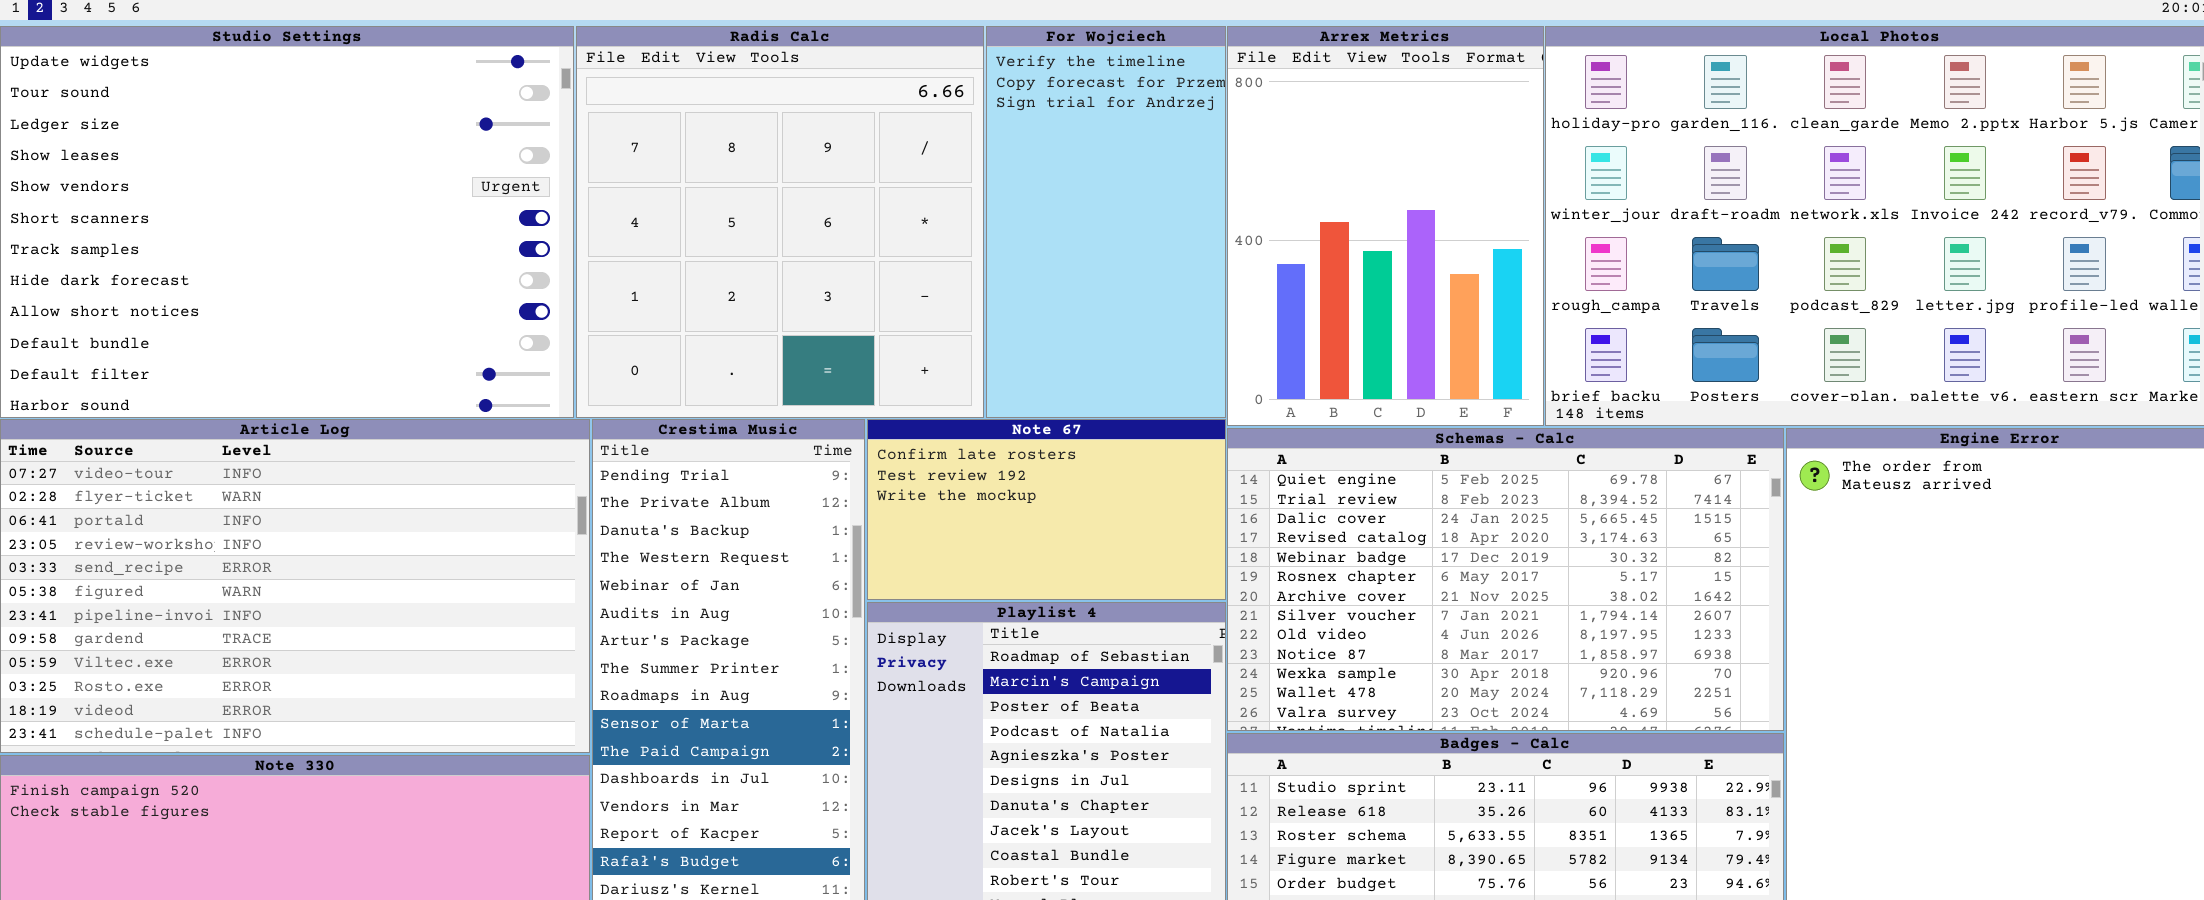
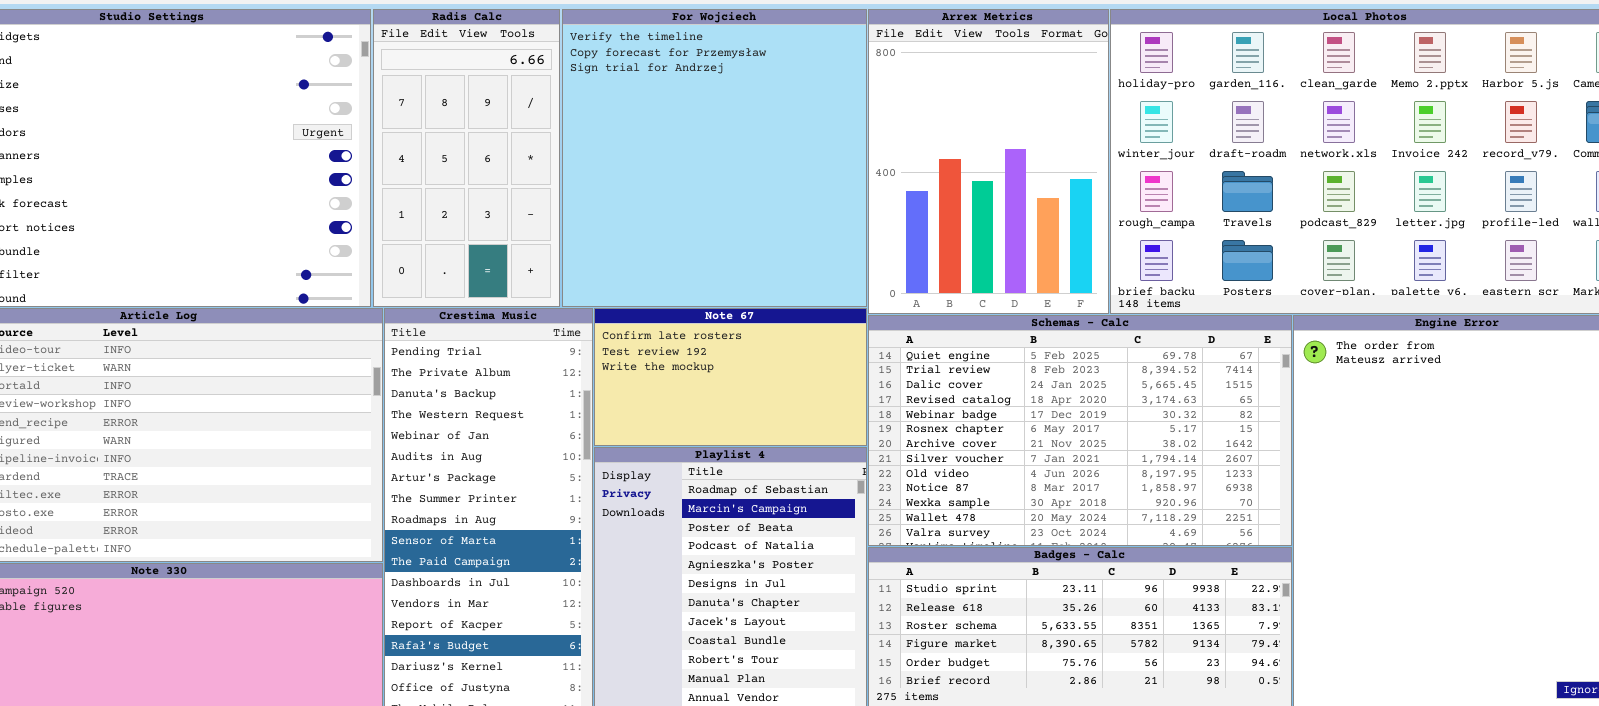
Radis Calc: [576,26,984,418] -> [373,9,560,307], resized
For Wojciech: [986,26,1226,418] -> [562,9,867,307], resized

